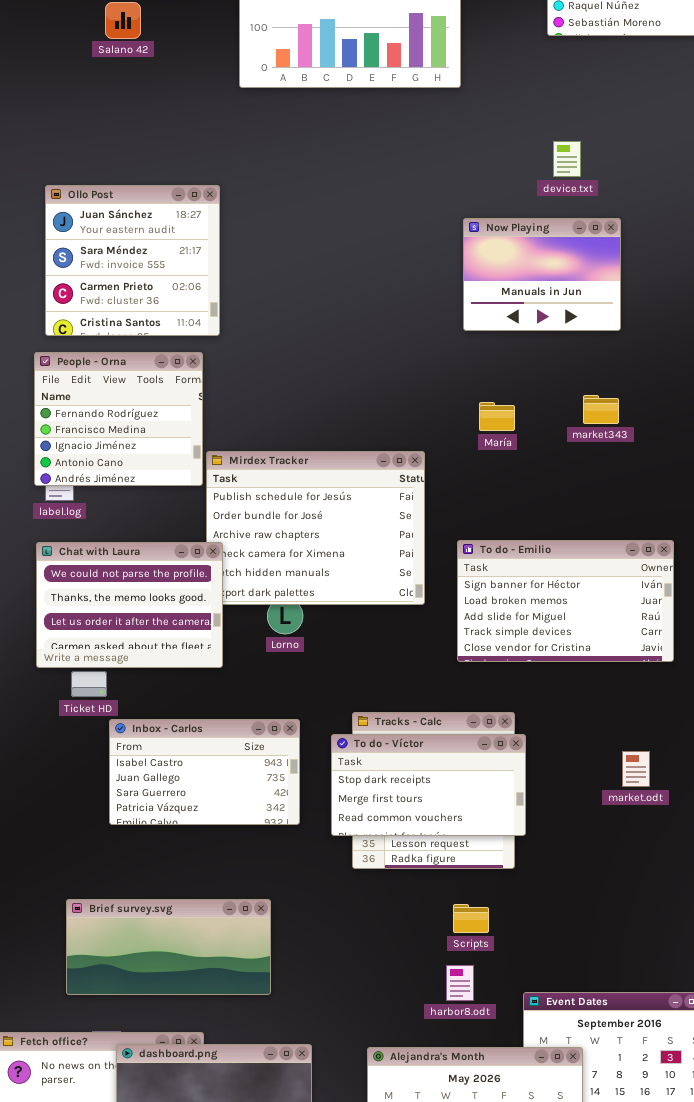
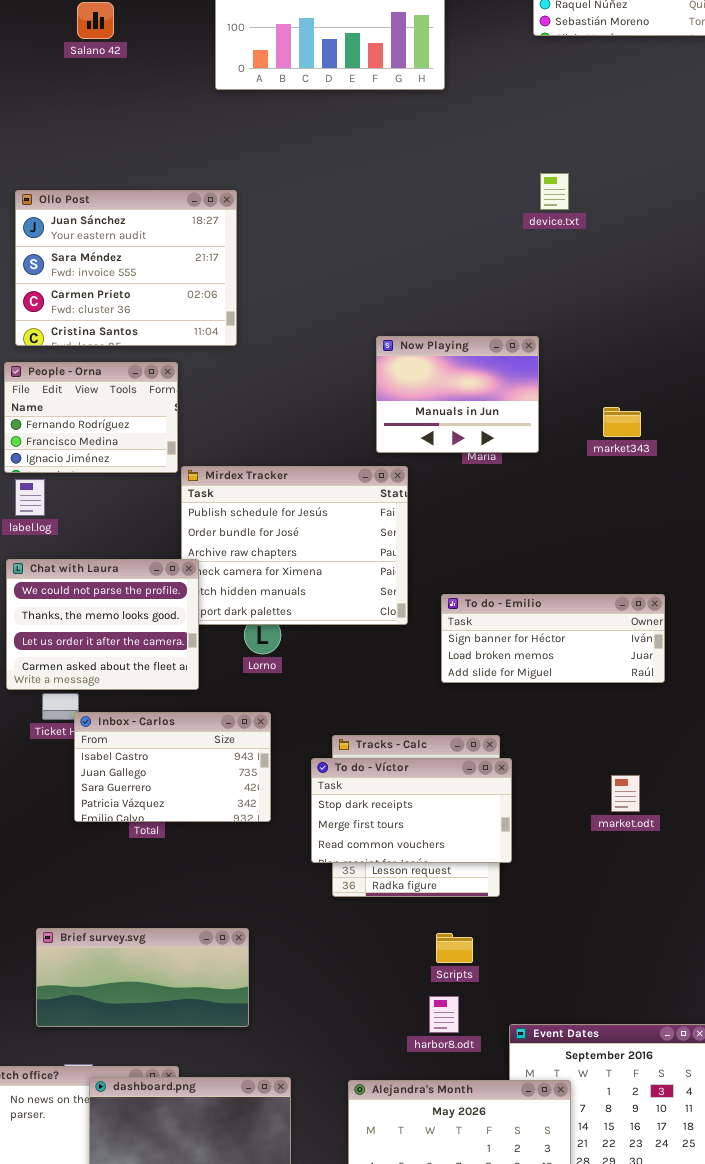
device.txt: [553,141,581,177] -> [540,173,569,210], moved
Ollo Post: [45,185,220,336] -> [15,190,237,346], resized
Now Playing: [463,218,621,331] -> [376,336,539,453], moved
People - Orna: [34,352,203,486] -> [4,362,178,473], resized
market343: [583,395,619,424] -> [603,407,641,437], moved
To do - Emilio: [457,540,674,662] -> [441,594,665,683], resized
Inbox - Carlos: [109,719,300,825] -> [74,712,271,822], moved

